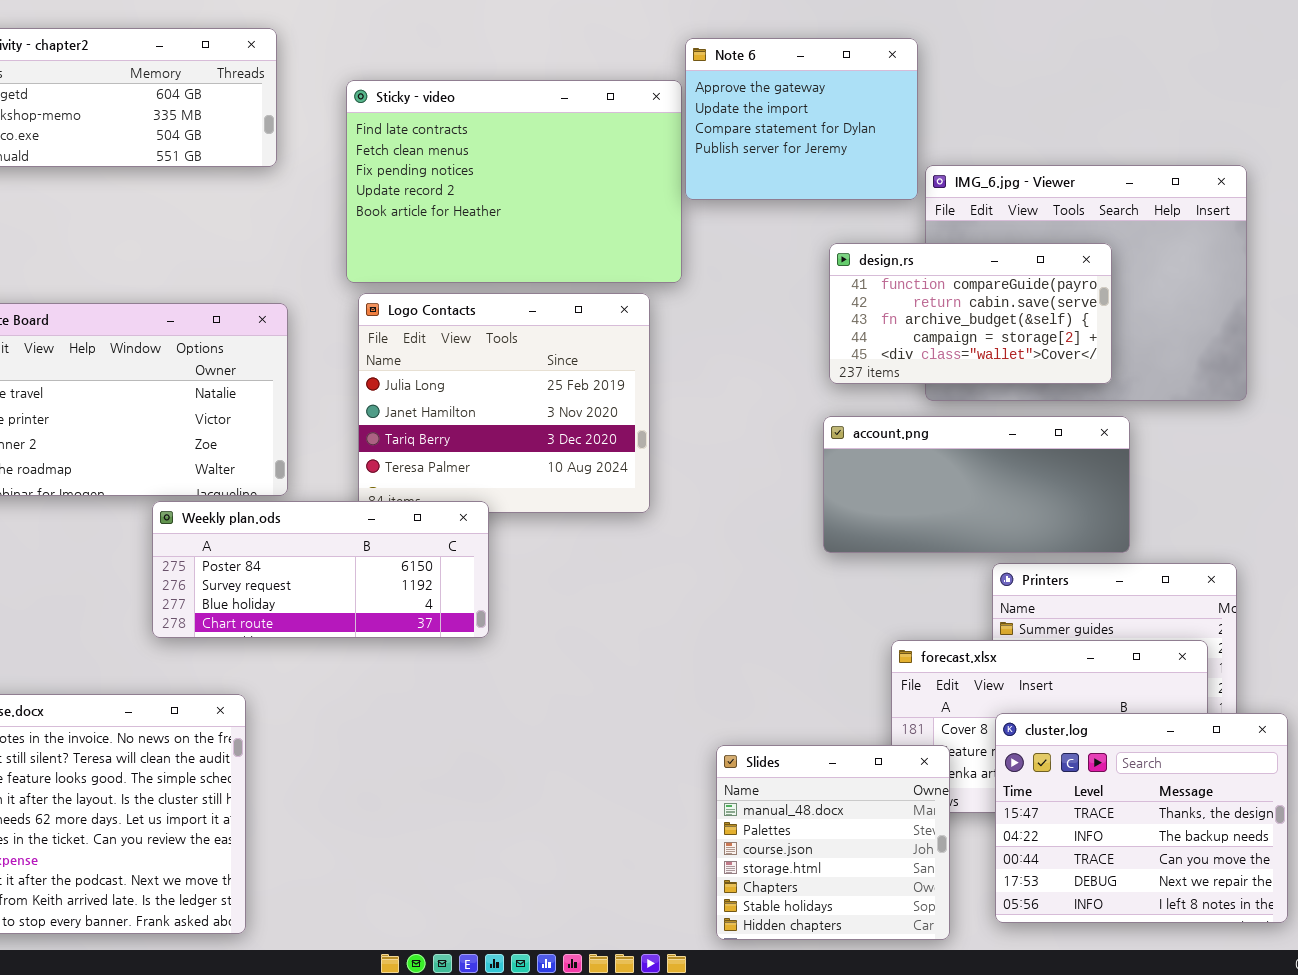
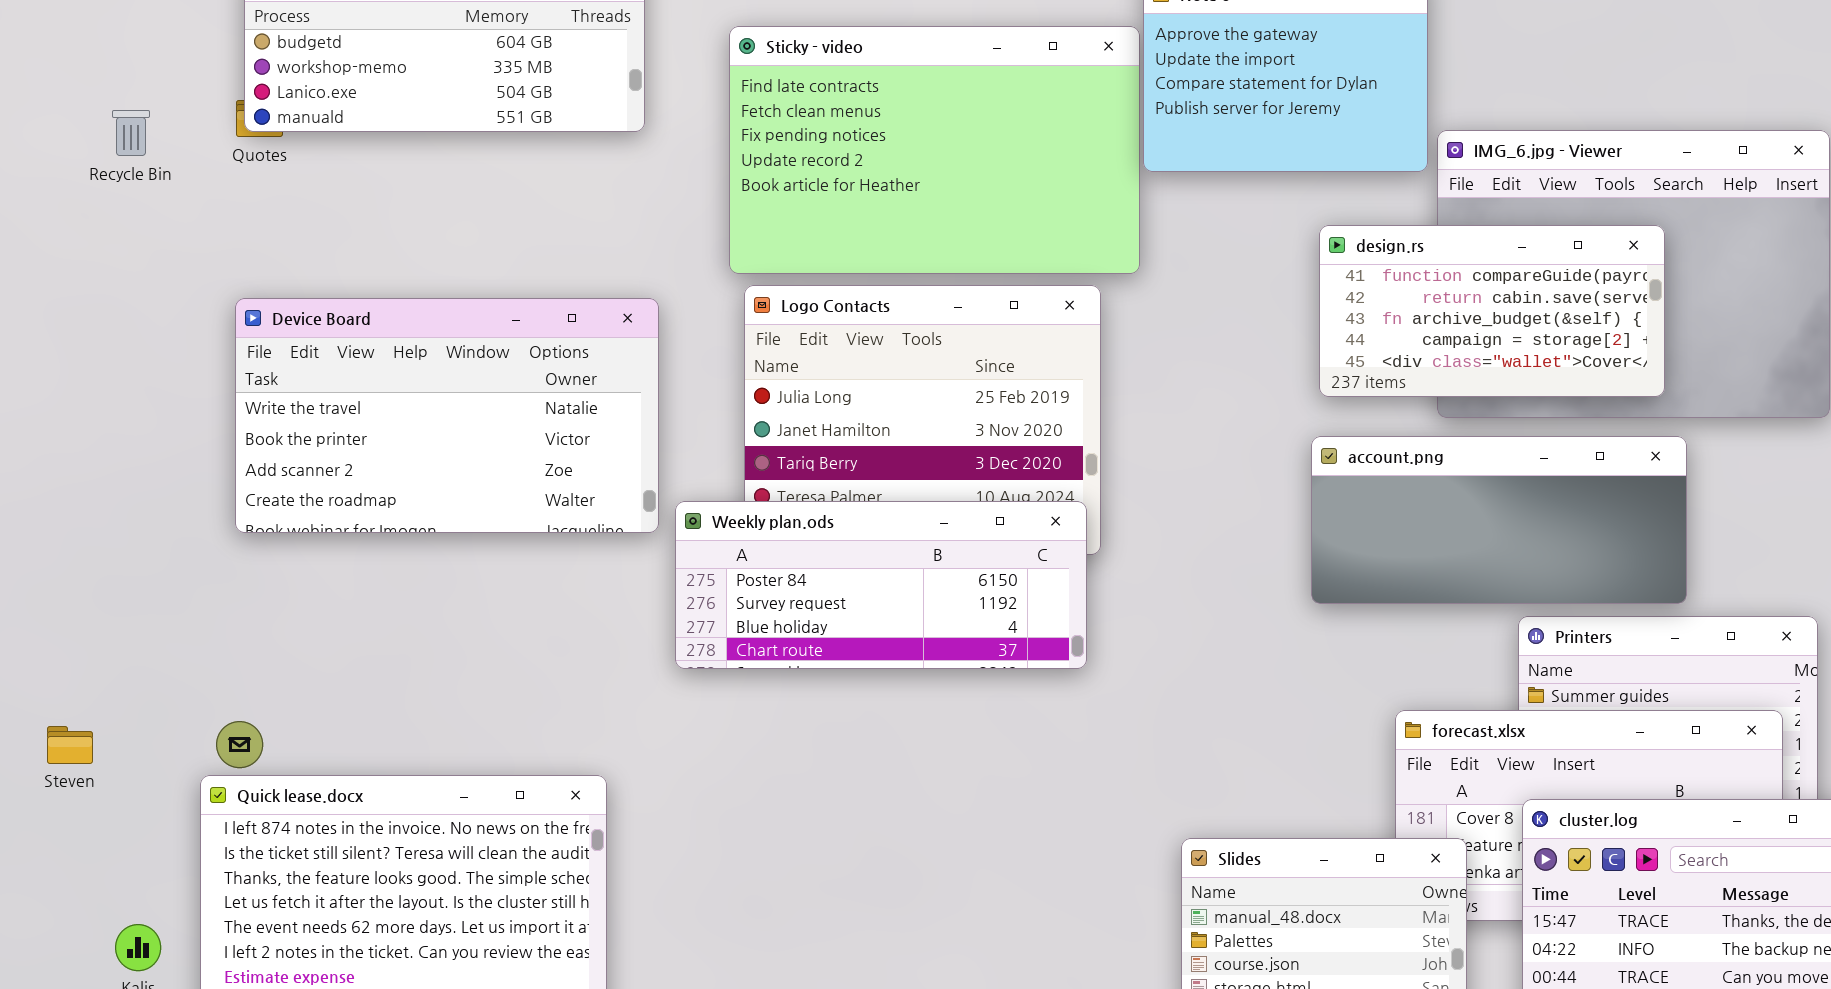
Weekly plan.ods: [152,501,489,638] -> [675,501,1087,669], moved

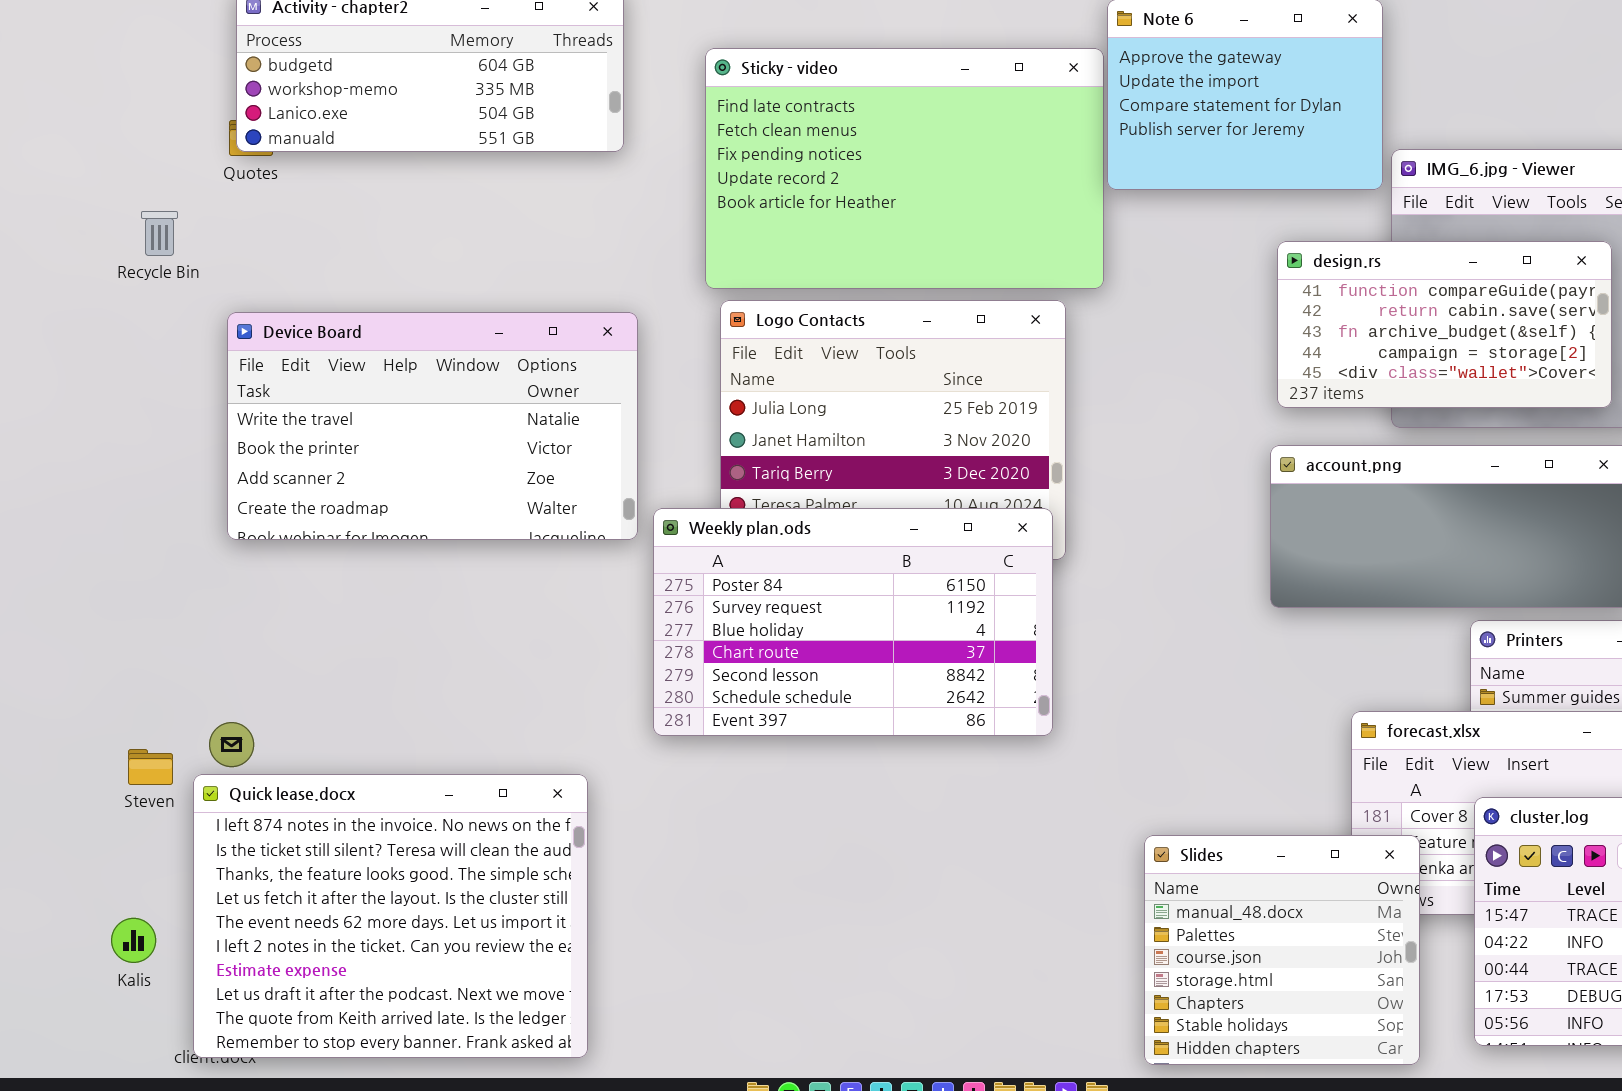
Recycle Bin: [112,110,150,156] -> [141,211,178,256], moved
Weekly plan.ods: [675,501,1087,669] -> [653,508,1053,736], resized
Steven: [47,726,93,764] -> [128,749,173,785], moved

